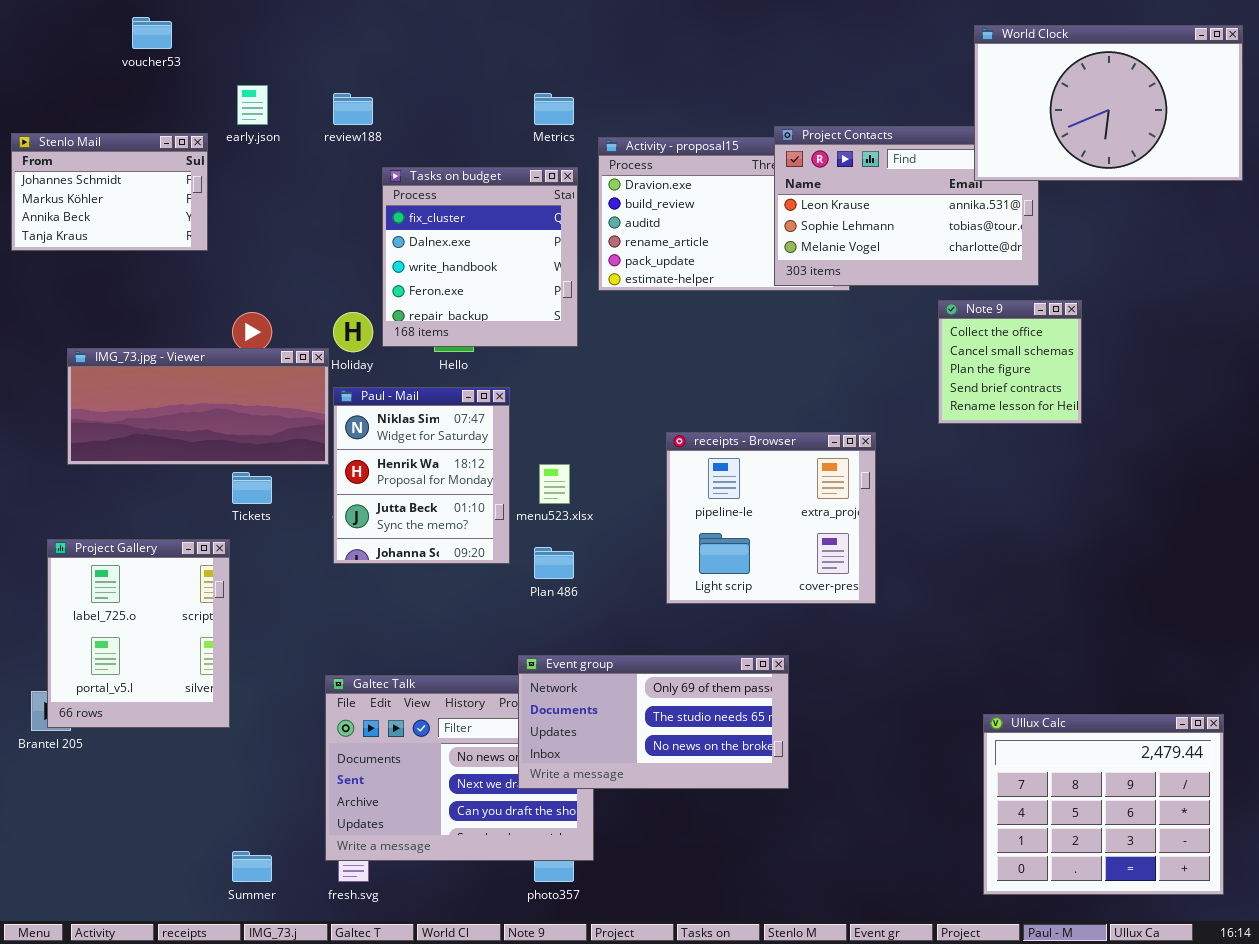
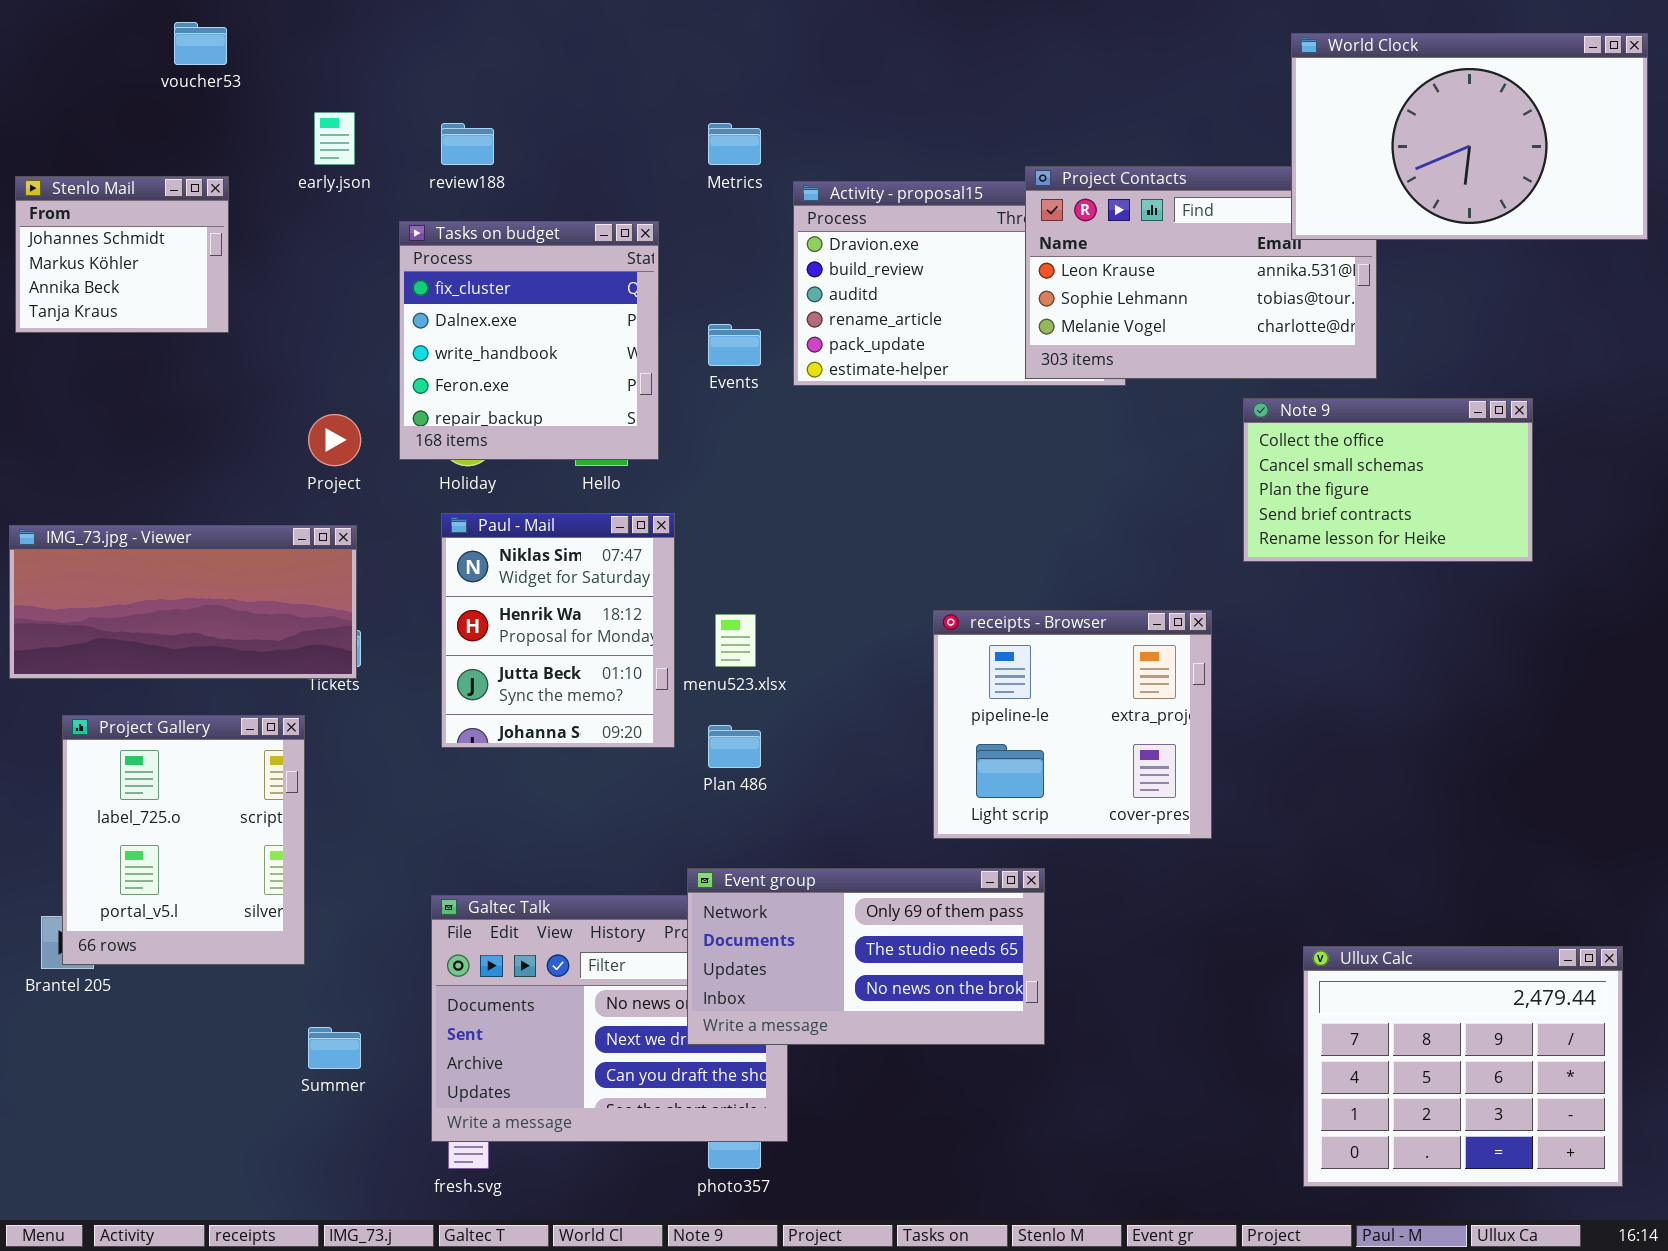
Stenlo Mail: [11,133,208,251] -> [15,176,229,333], resized
Tasks on budget: [382,167,578,347] -> [399,221,659,460], moved
Note 9: [938,300,1082,424] -> [1243,398,1533,562], resized
IMG_73.jpg - Viewer: [67,348,329,465] -> [9,525,357,679], moved
receipts - Browser: [666,432,876,604] -> [933,610,1212,839], moved
Summer: [232,851,272,882] -> [308,1027,361,1069], moved

